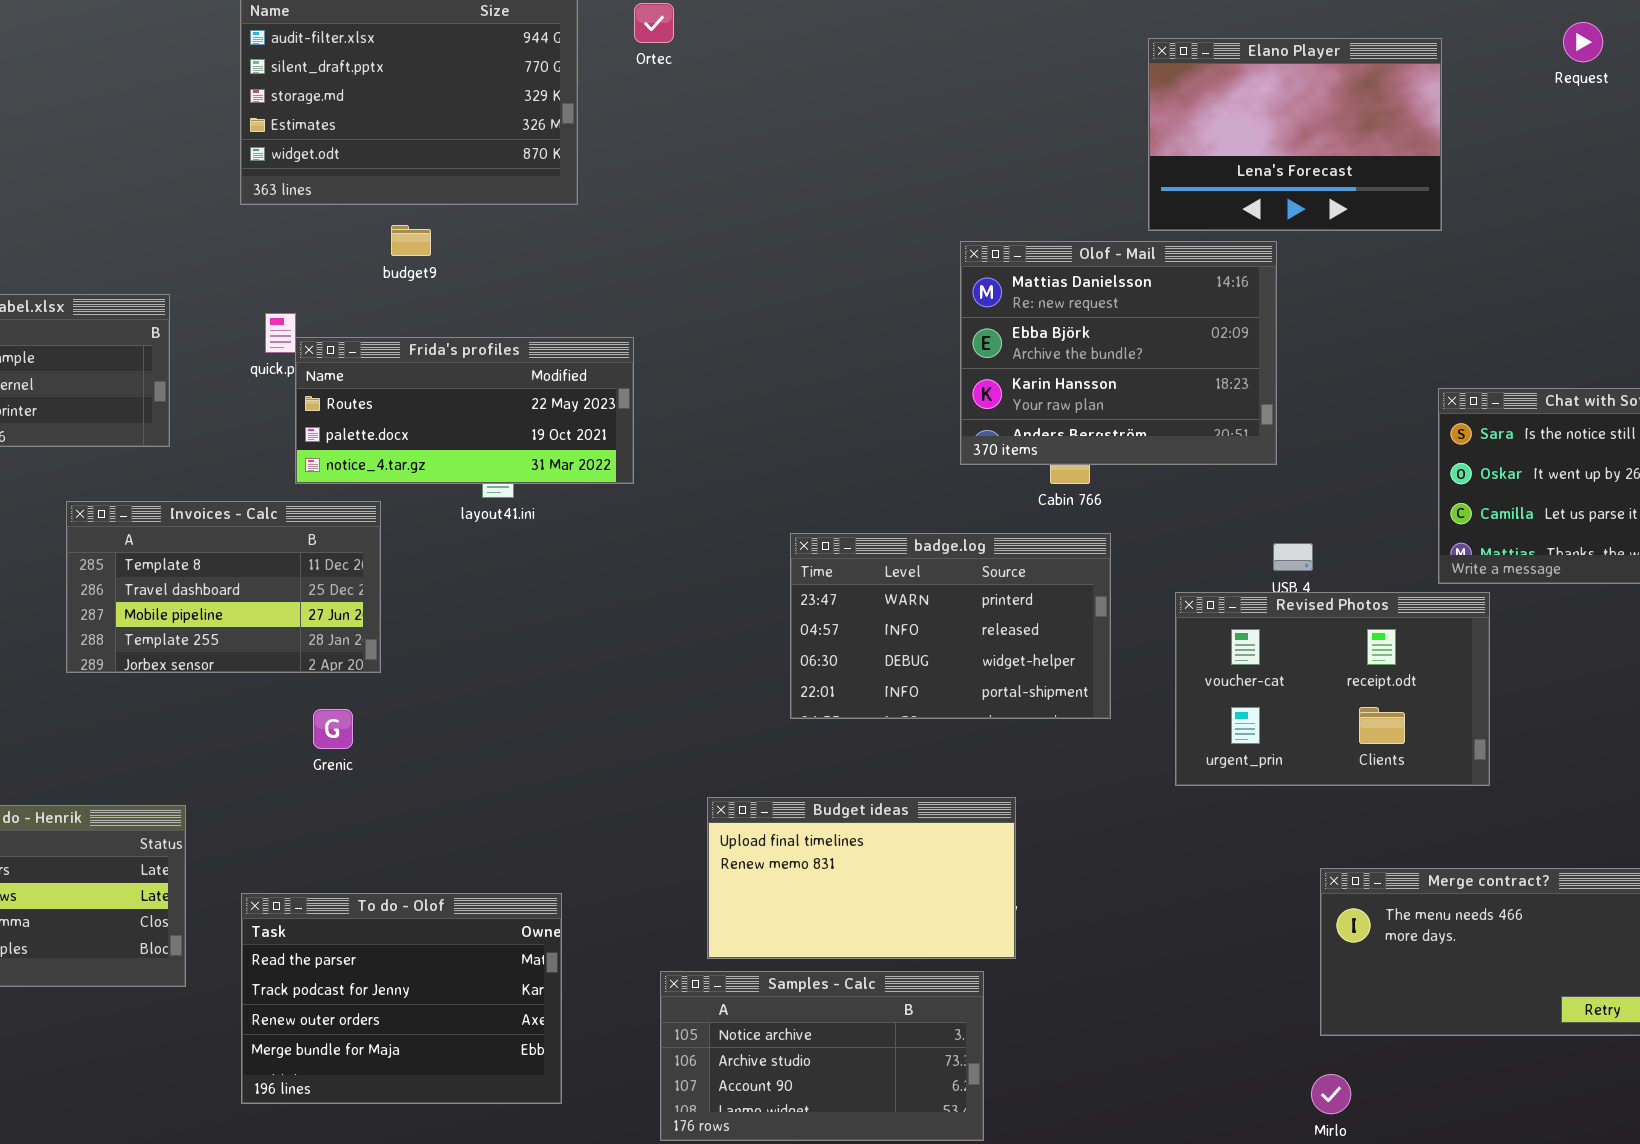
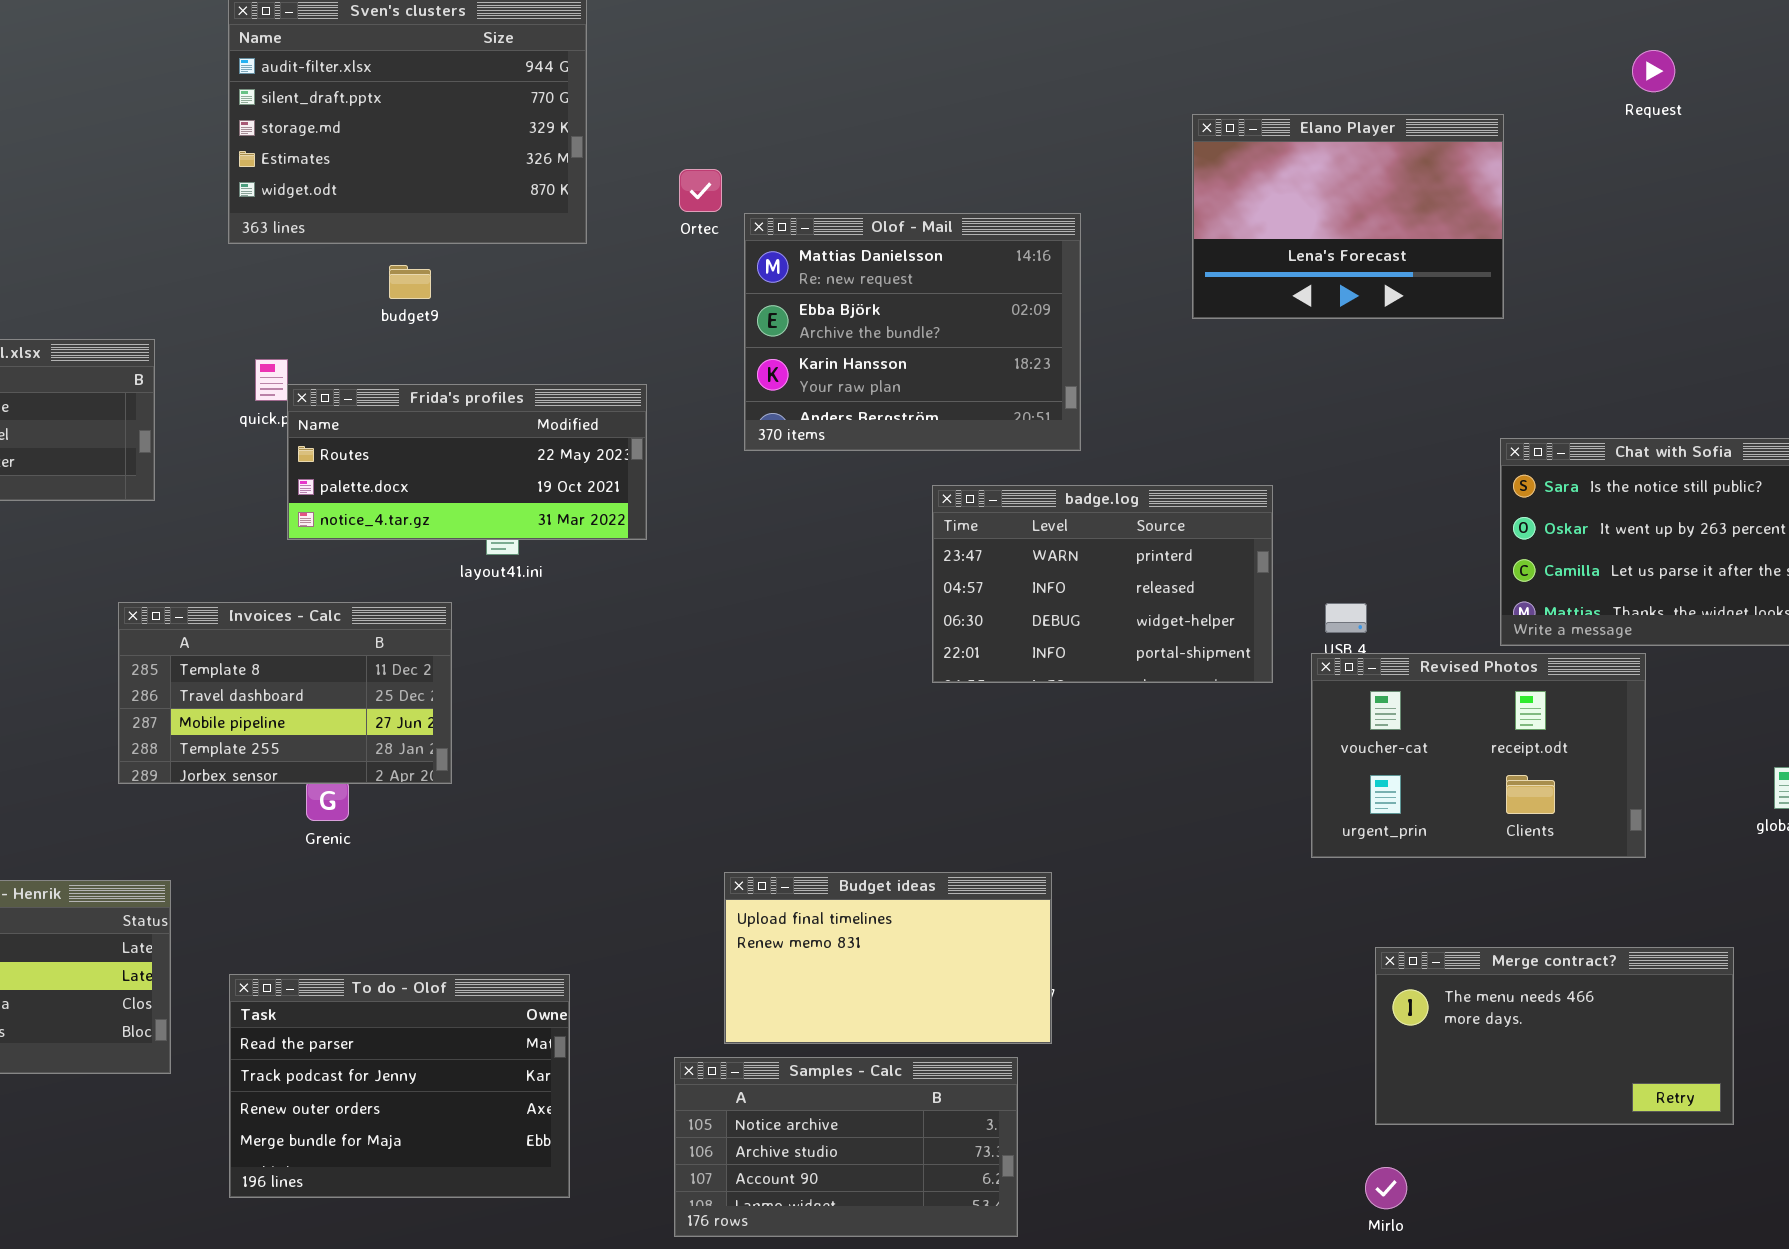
Ortec: [634,3,674,43] -> [679,169,722,212], moved
Elano Player: [1148,38,1442,231] -> [1192,114,1504,319], moved
Olof - Mail: [960,241,1277,465] -> [744,213,1081,451], moved
Invoices - Calc: [66,501,381,673] -> [118,602,452,784], moved
badge.log: [790,533,1111,719] -> [932,485,1273,683], moved
Revised Photos: [1175,592,1490,786] -> [1311,653,1646,858], moved

